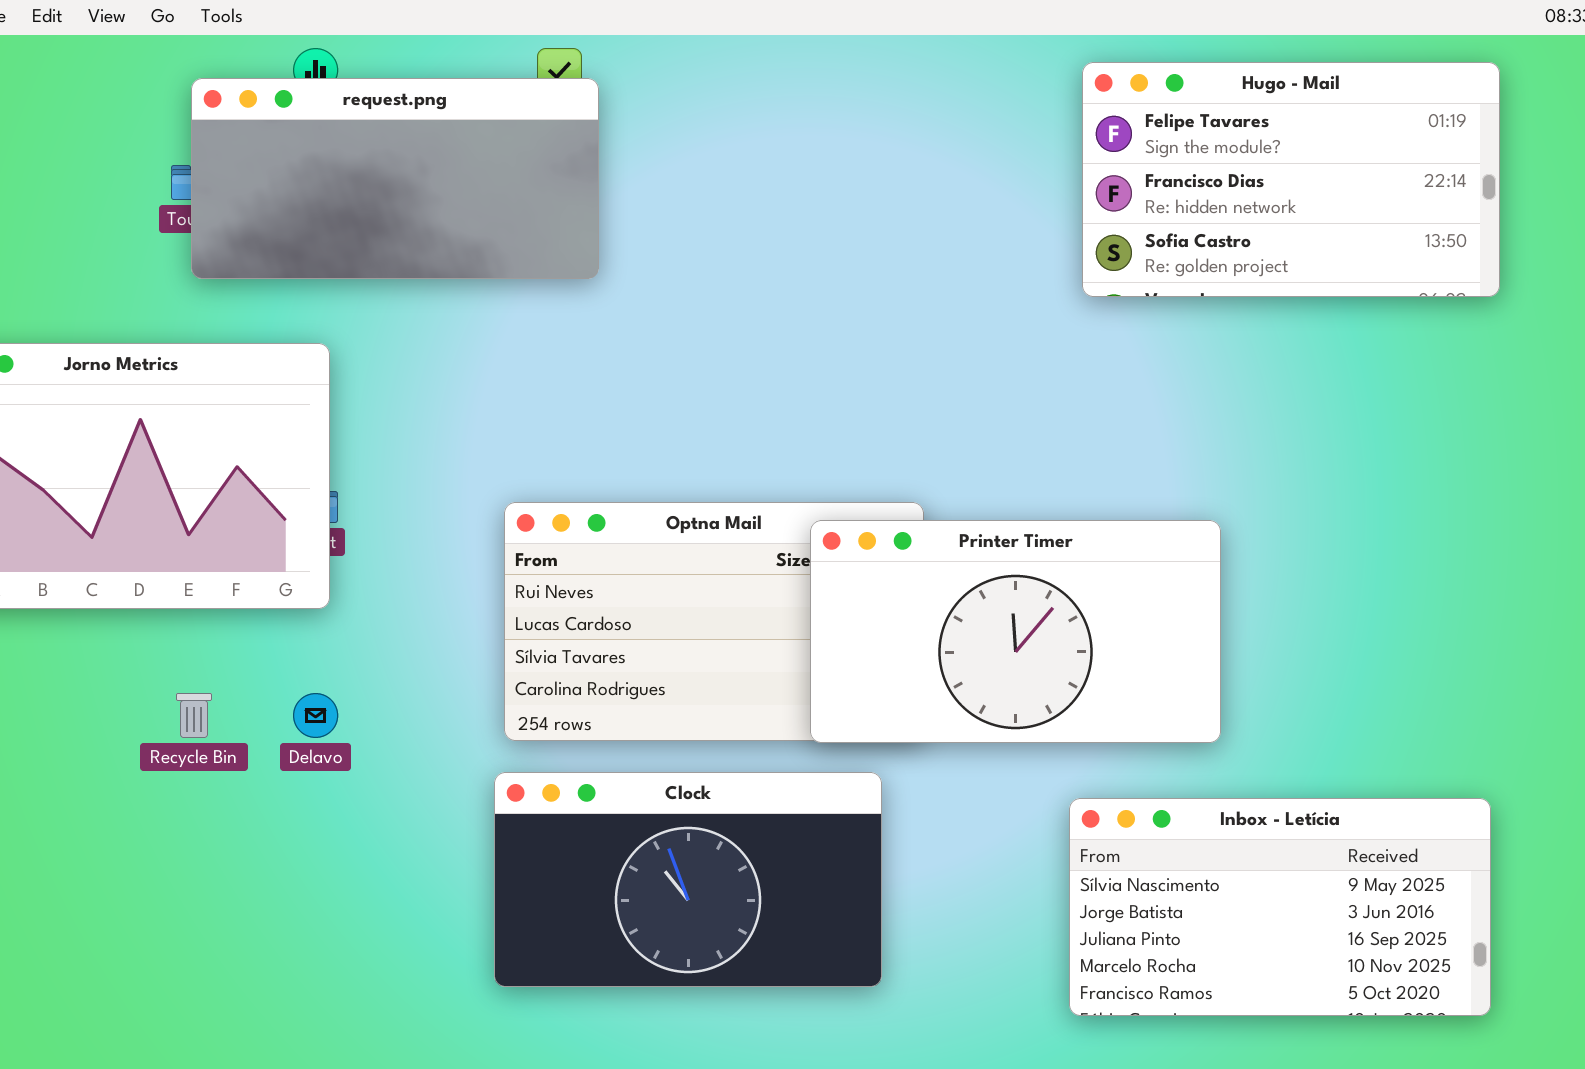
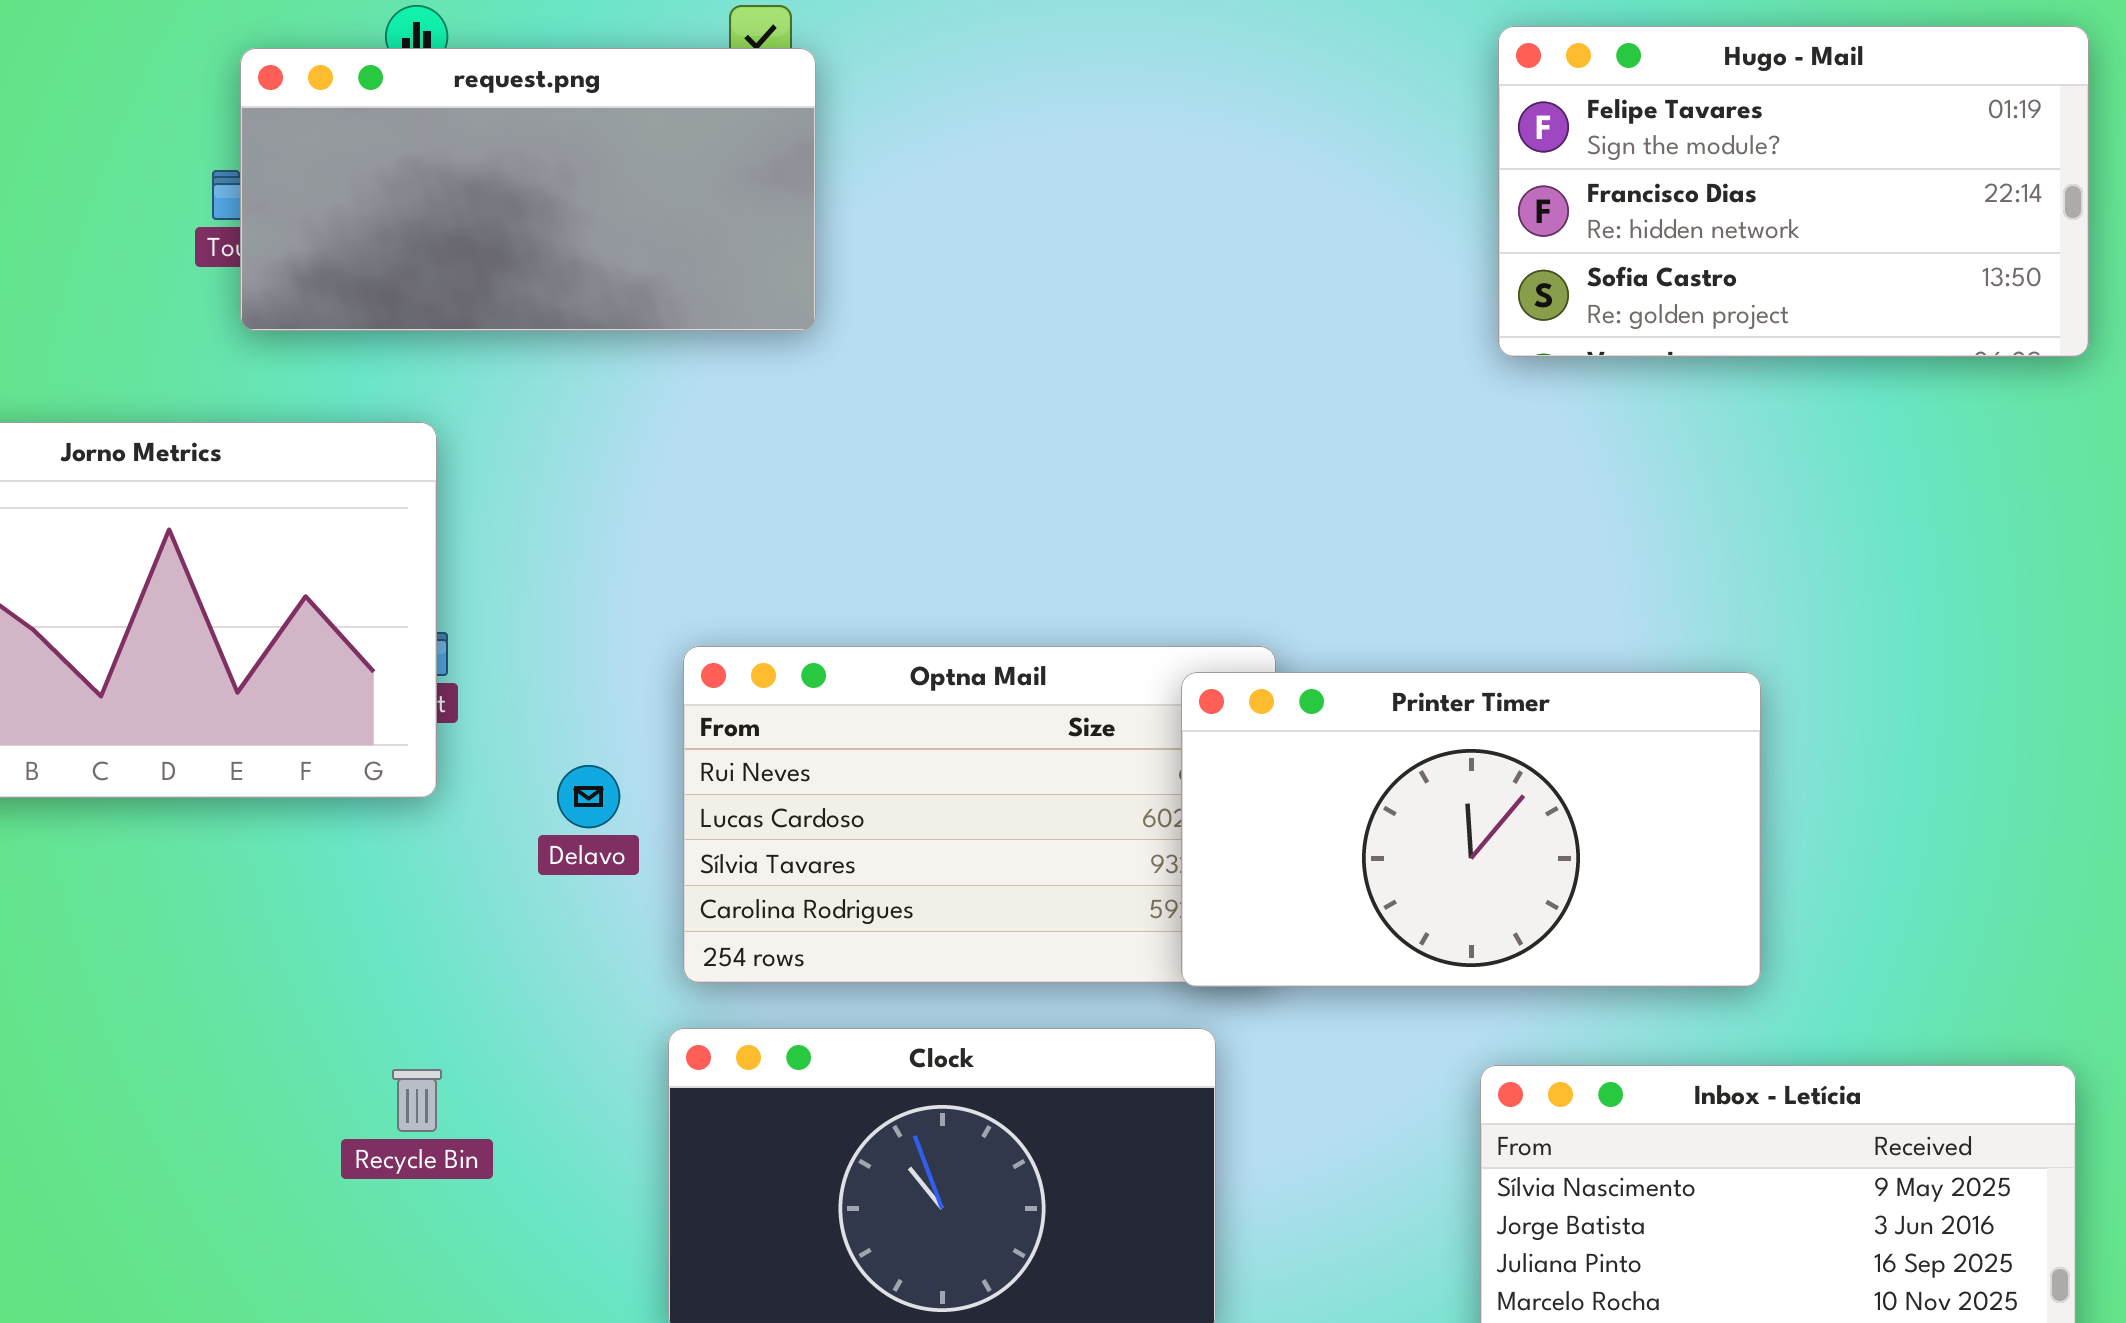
Printer Timer: [810,520,1221,743] -> [1181,672,1761,987], moved
Recycle Bin: [176,693,212,738] -> [392,1069,442,1132], moved
Delavo: [293,693,338,738] -> [557,765,620,828], moved

